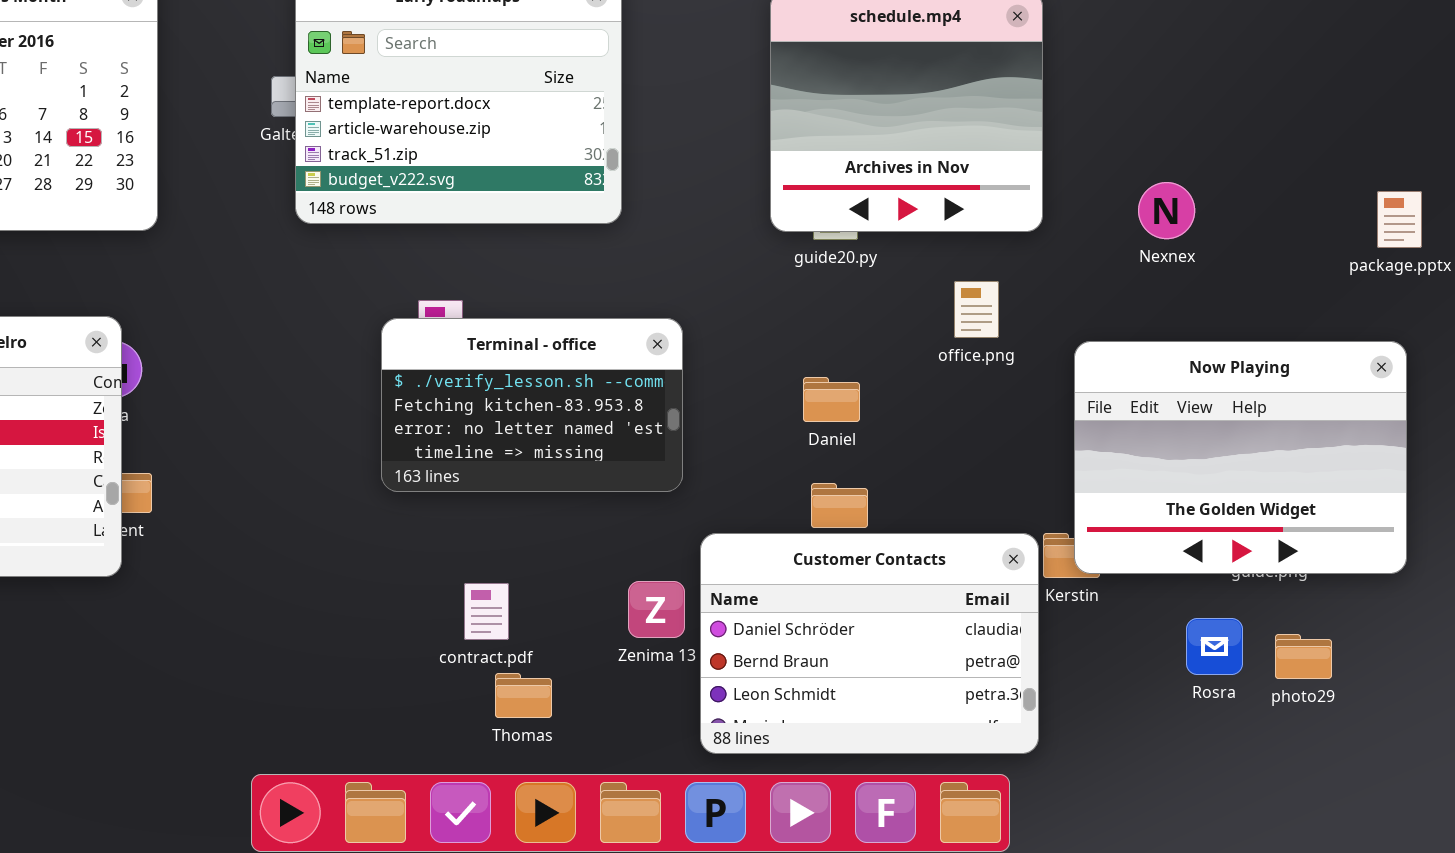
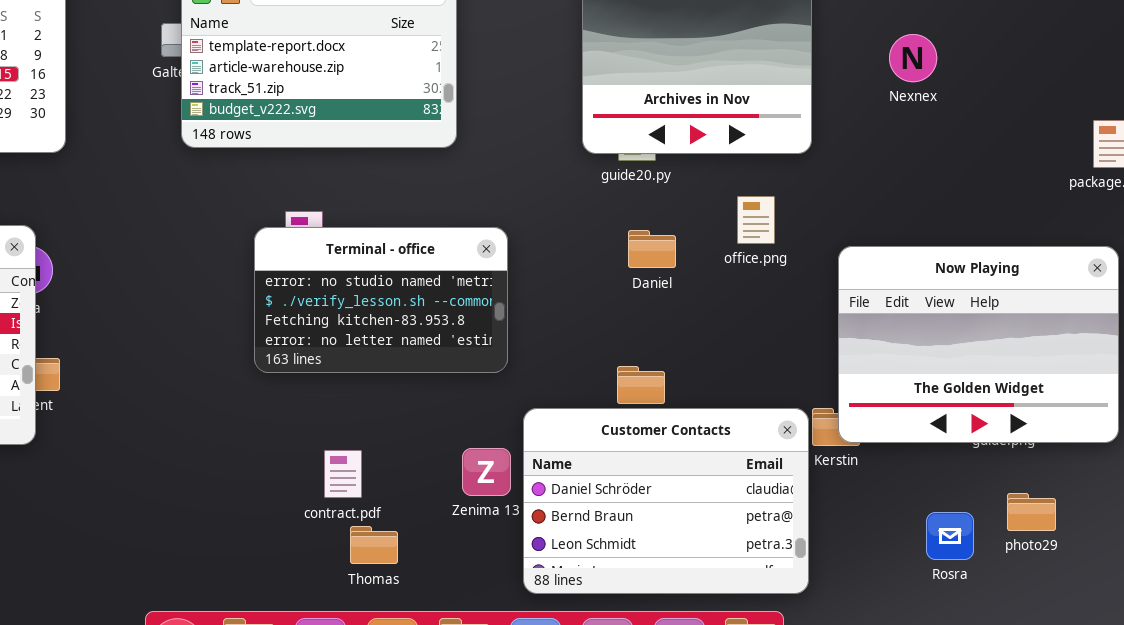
Nexnex: [1138,182,1195,239] -> [889,34,937,82], moved
Terminal - office: [381,318,683,492] -> [254,227,508,373], scrolled up 1 row
Daniel: [803,377,860,422] -> [628,230,676,268], moved
Rosra: [1186,618,1243,675] -> [926,512,974,560], moved

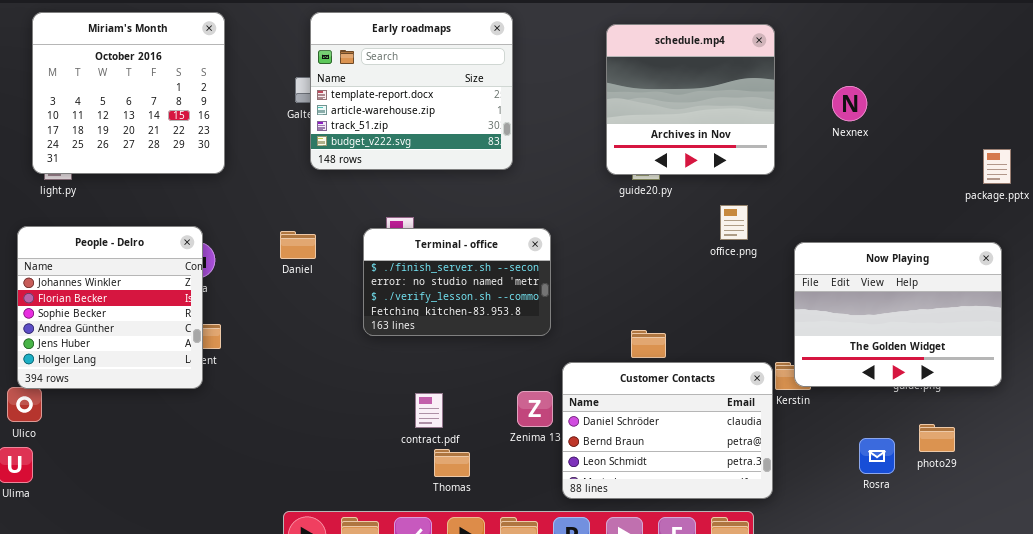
Terminal - office: [254,227,508,373] -> [363,228,551,336], scrolled up 1 row
Daniel: [628,230,676,268] -> [280,231,316,259], moved

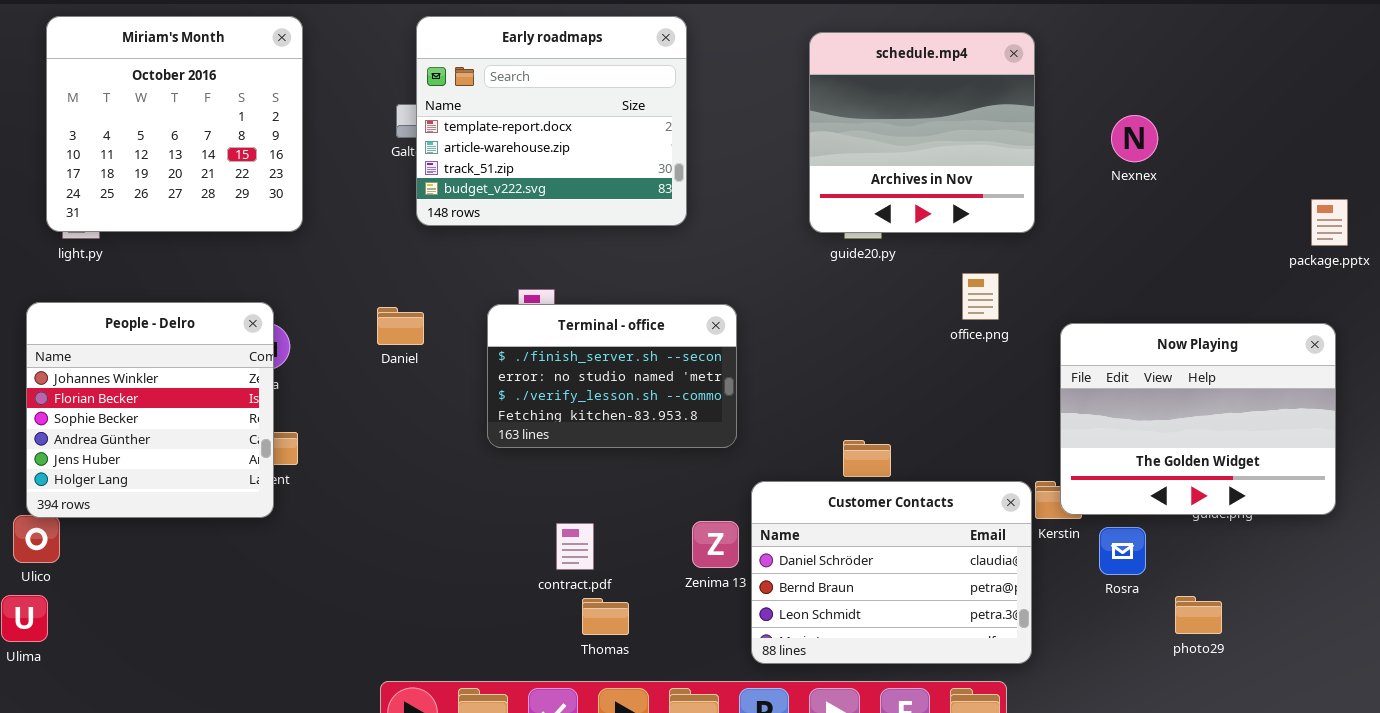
photo29: [919,424,955,452] -> [1175,596,1222,634], moved
Rosra: [859,438,895,474] -> [1099,527,1146,575], moved

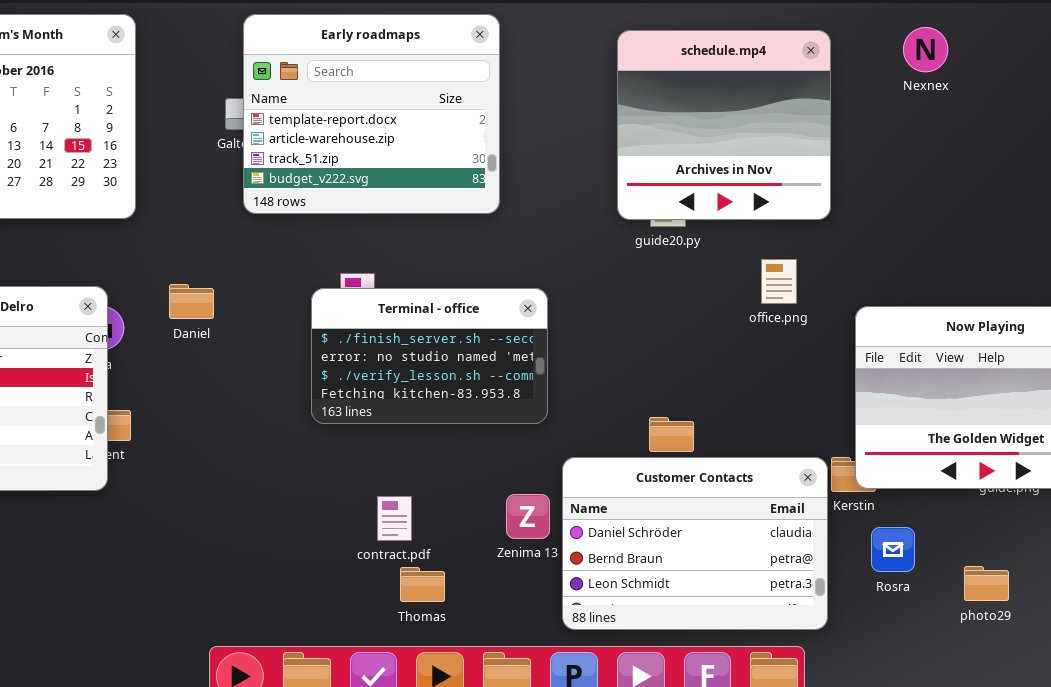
Nexnex: [1111,115,1158,162] -> [903,27,948,72], moved
Daniel: [377,307,424,345] -> [169,284,214,319], moved
Rosra: [1099,527,1146,575] -> [871,527,915,572], moved

